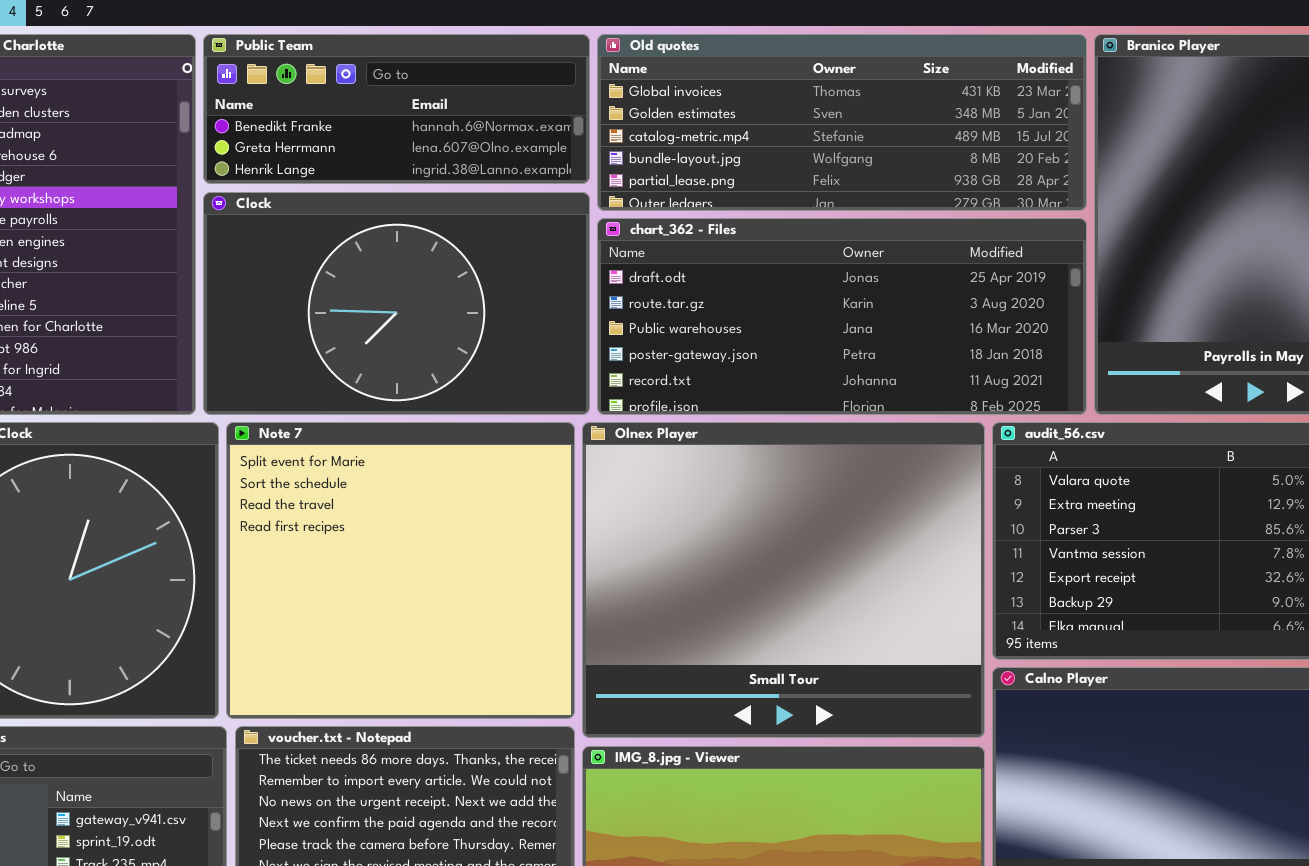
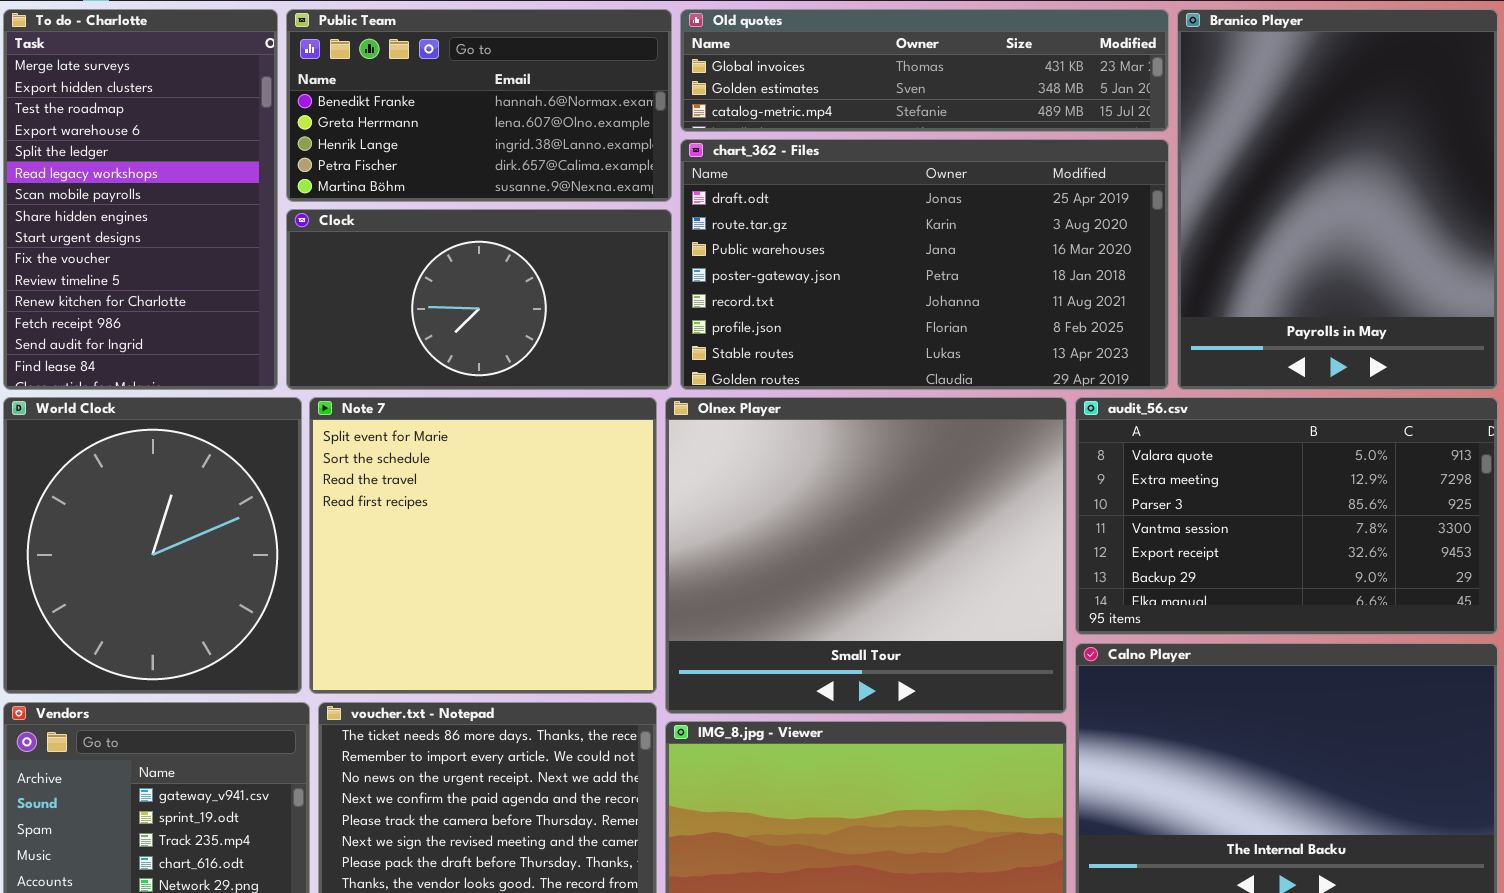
Public Team: [203,34,590,184] -> [286,9,672,202], resized
Old quotes: [597,34,1087,211] -> [680,9,1169,132], resized
Clock: [203,192,590,415] -> [286,209,672,390], resized
chart_362 - Files: [597,218,1087,415] -> [680,139,1169,390], resized

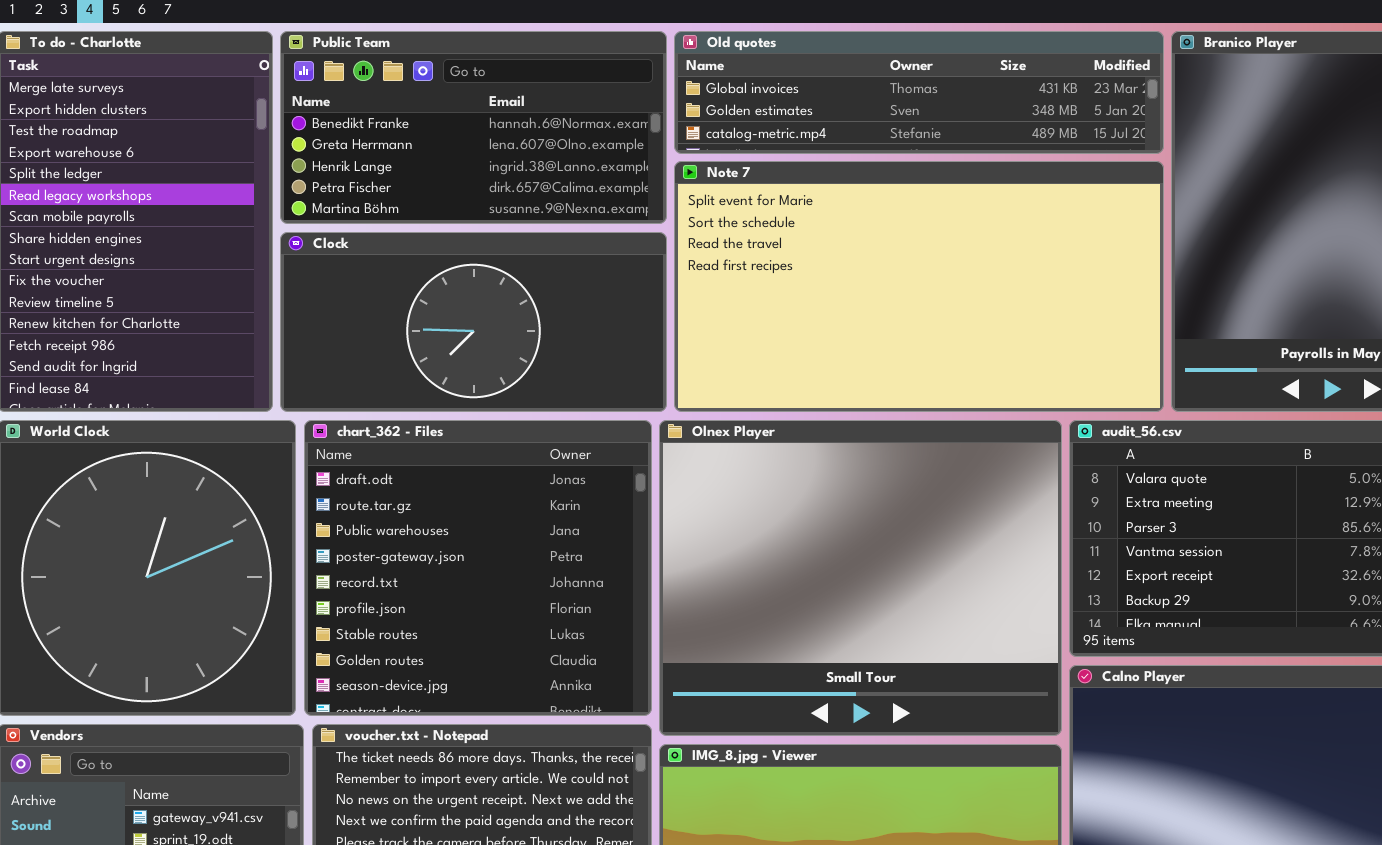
chart_362 - Files: [680,139,1169,390] -> [304,420,652,716], moved, resized
Note 7: [309,397,657,694] -> [674,161,1164,412], moved, resized

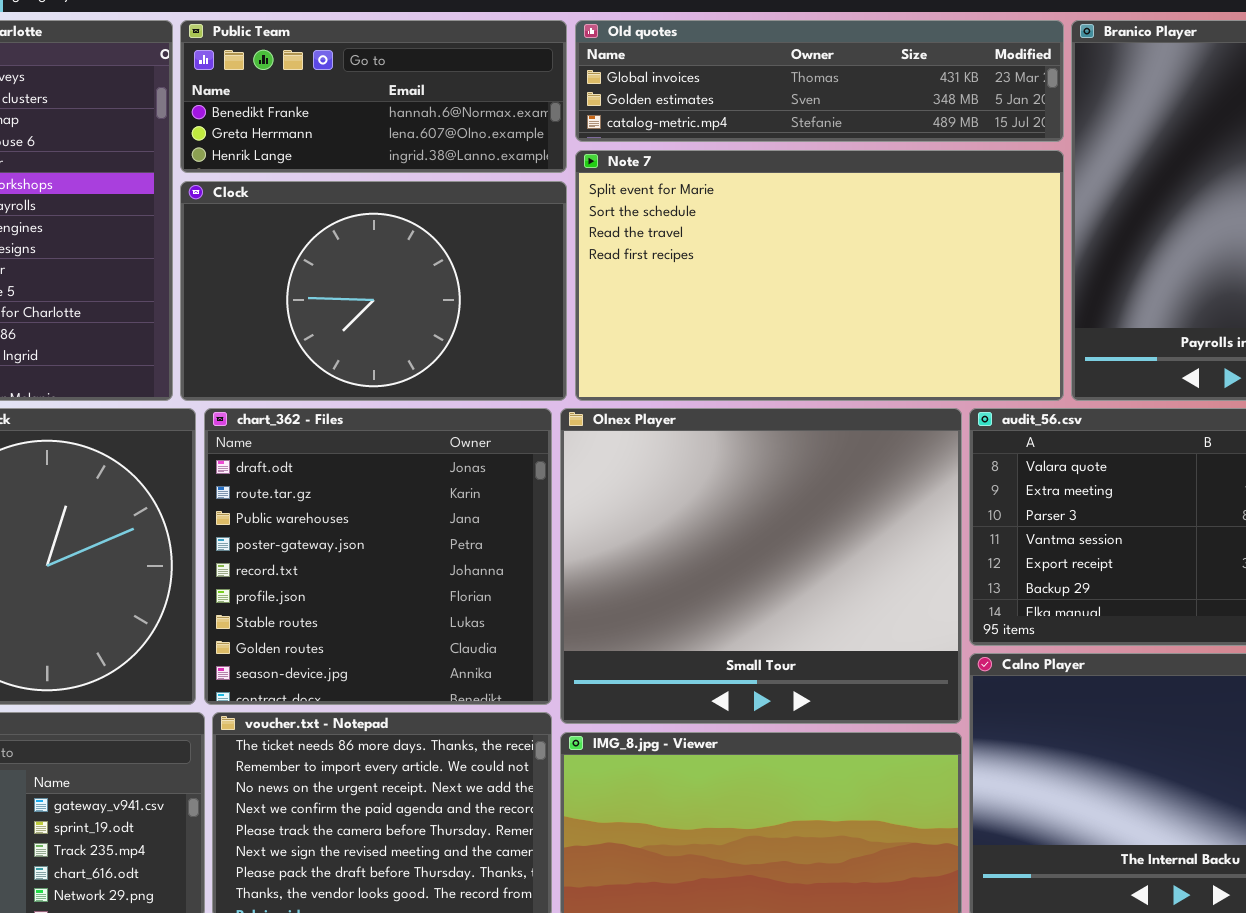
Public Team: [280,31,667,224] -> [180,20,567,173], resized
Clock: [280,232,667,412] -> [180,181,567,401], resized

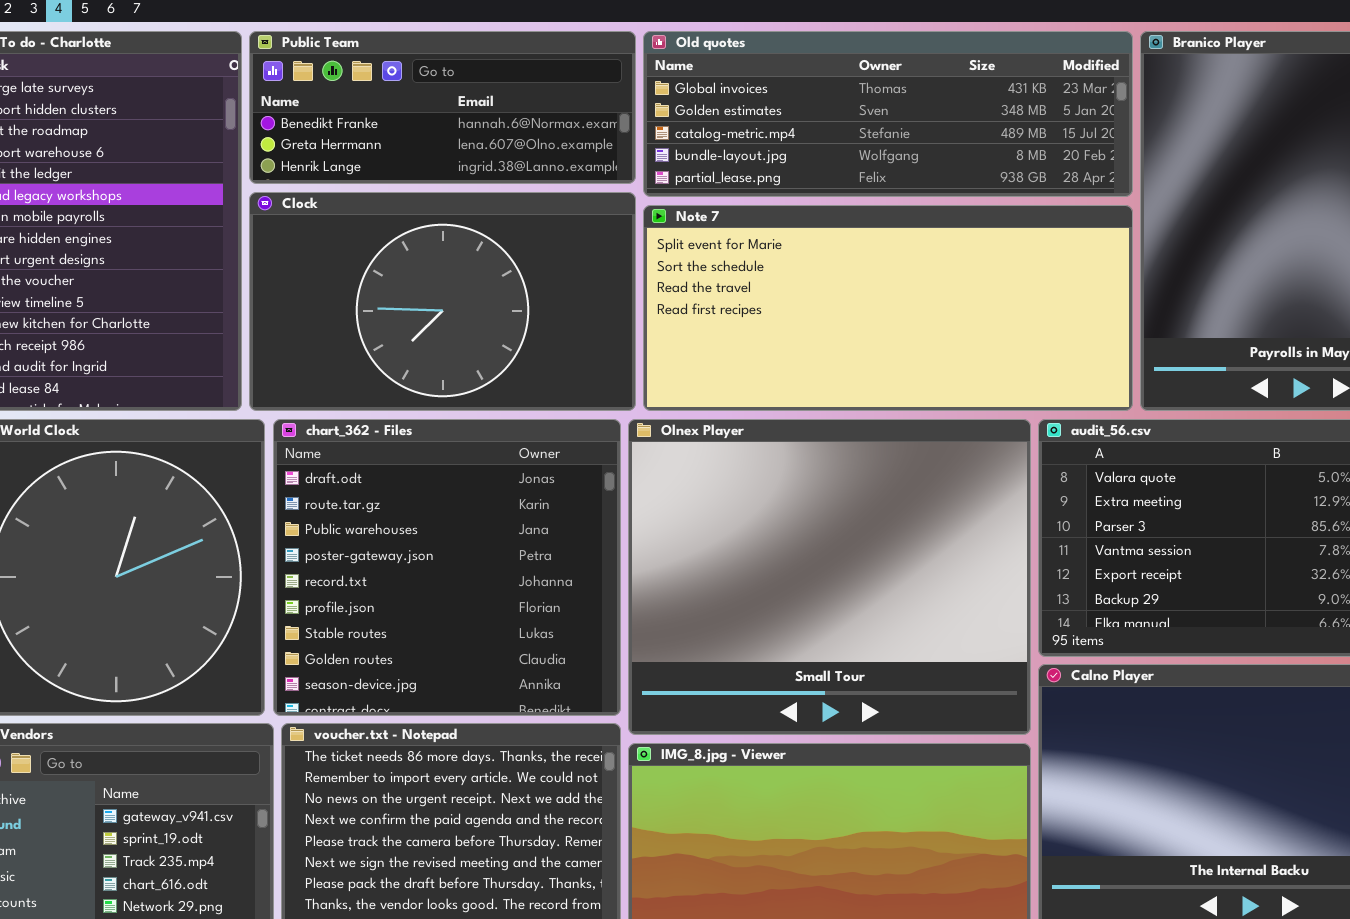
Old quotes: [575,20,1064,142] -> [643,31,1133,197], resized
Note 7: [575,150,1064,401] -> [643,205,1133,411], resized

